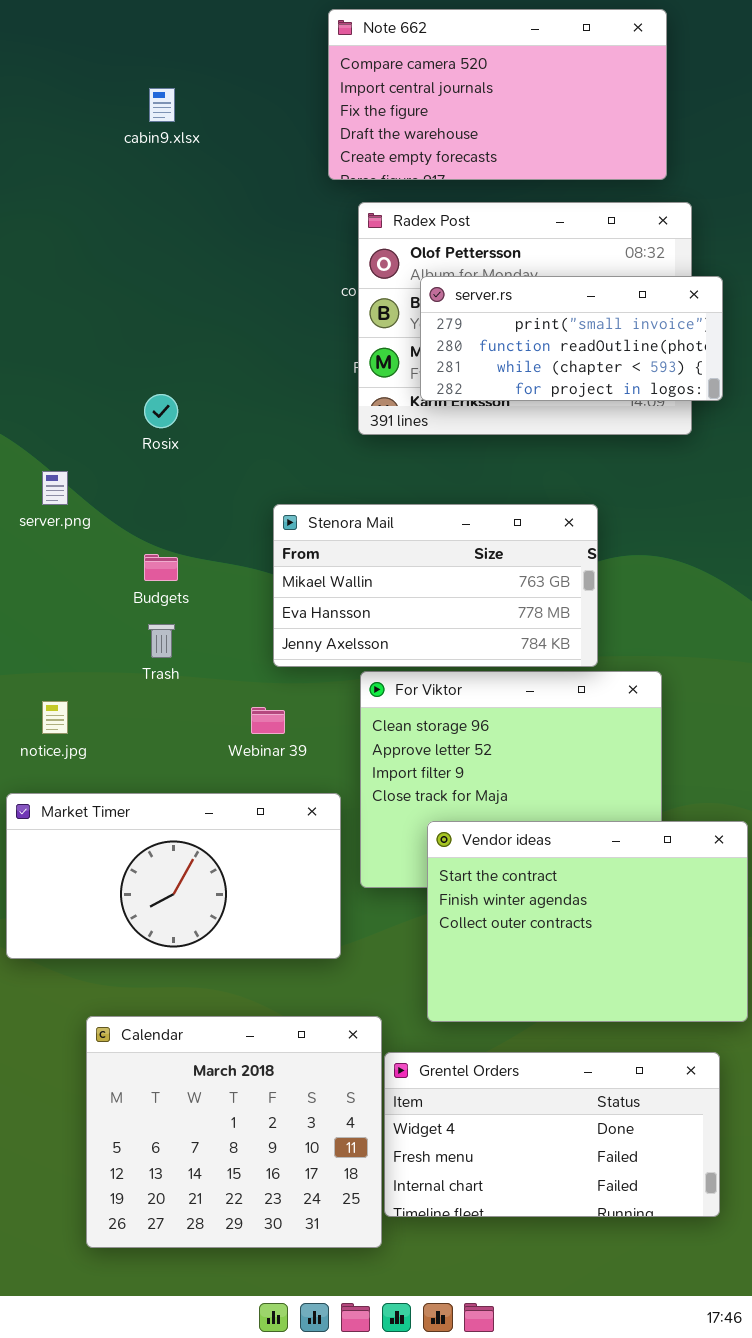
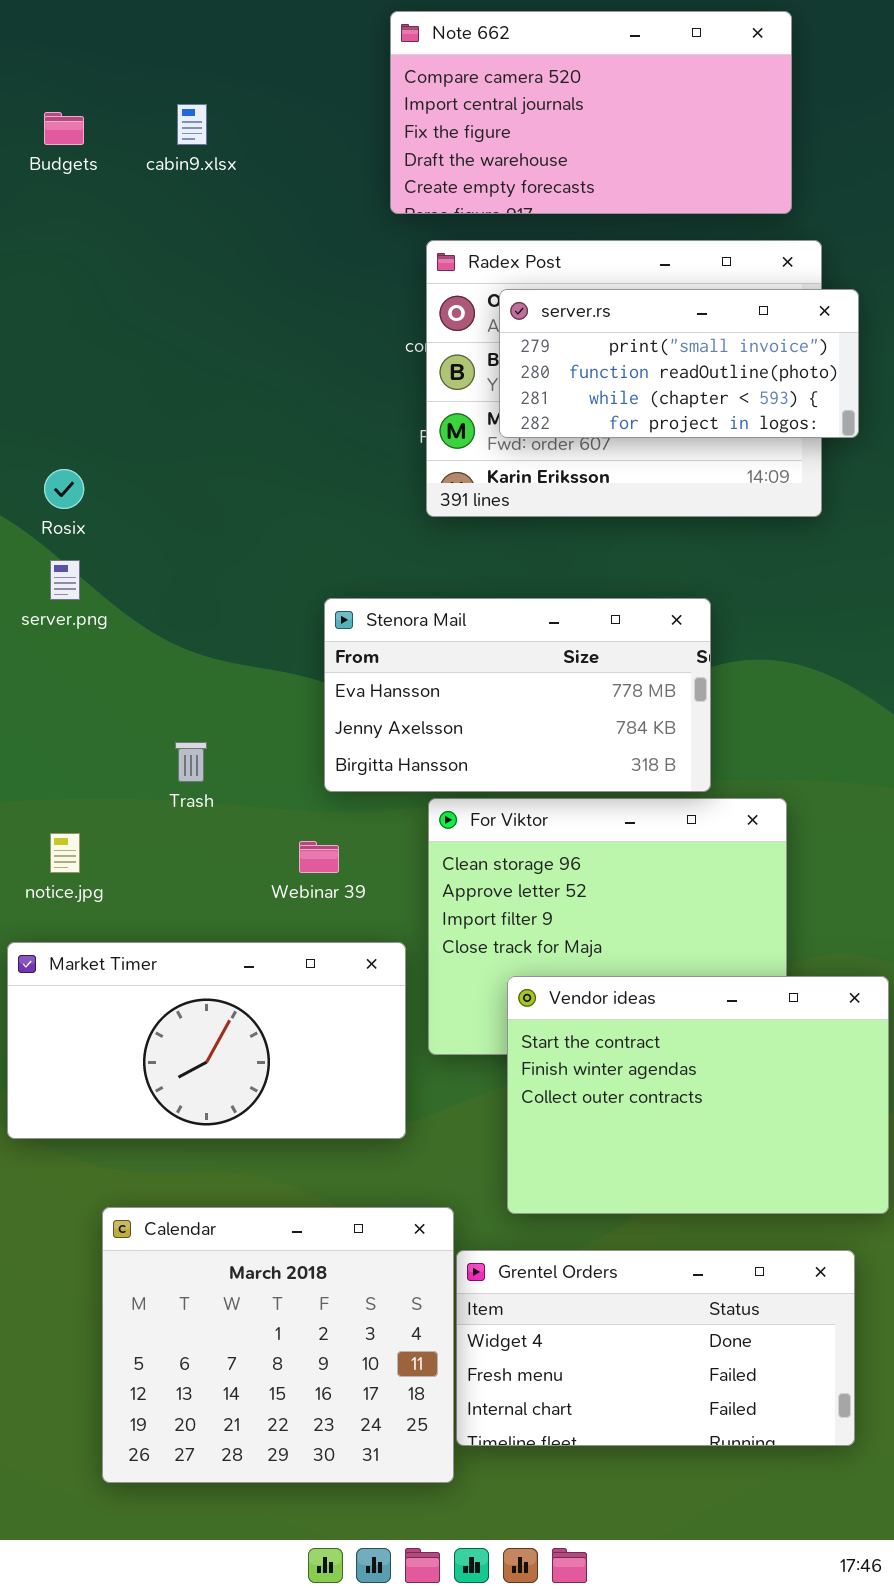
server.rs: [420,276,723,401] -> [499,289,859,438], moved
Rosix: [144,394,178,428] -> [44,469,84,509], moved
Stenora Mail: [273,504,598,667] -> [324,598,711,792], scrolled down 1 row
Budgets: [144,554,178,581] -> [44,112,84,145], moved

